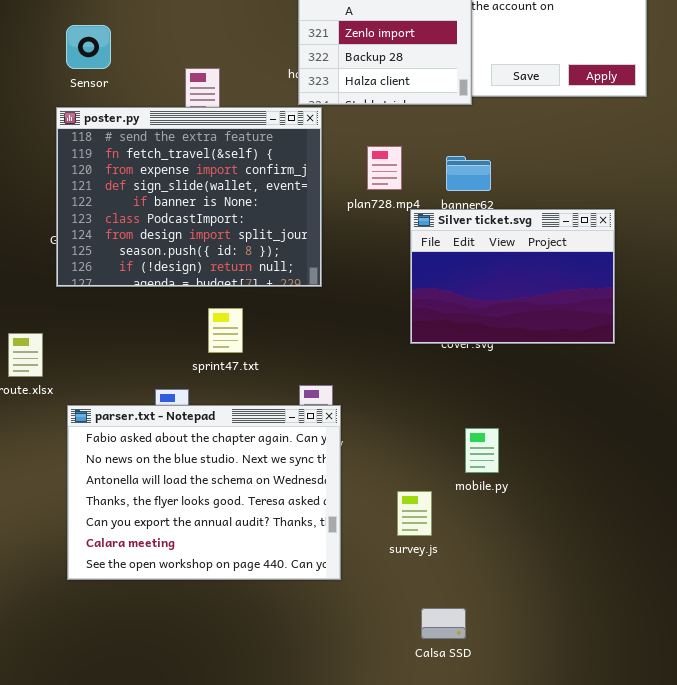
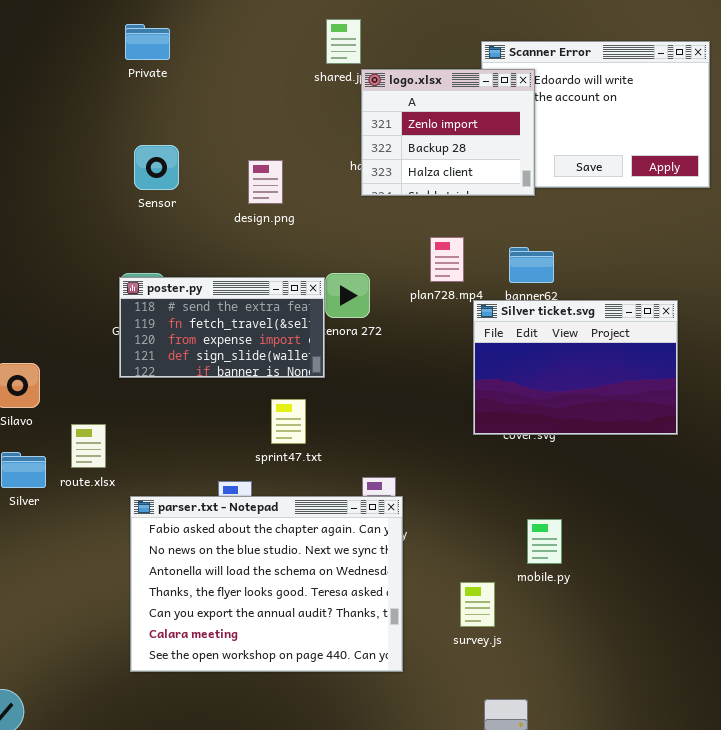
Sensor: [66,25,111,69] -> [134,145,179,190], moved
poster.py: [56,107,322,287] -> [119,277,325,378], resized

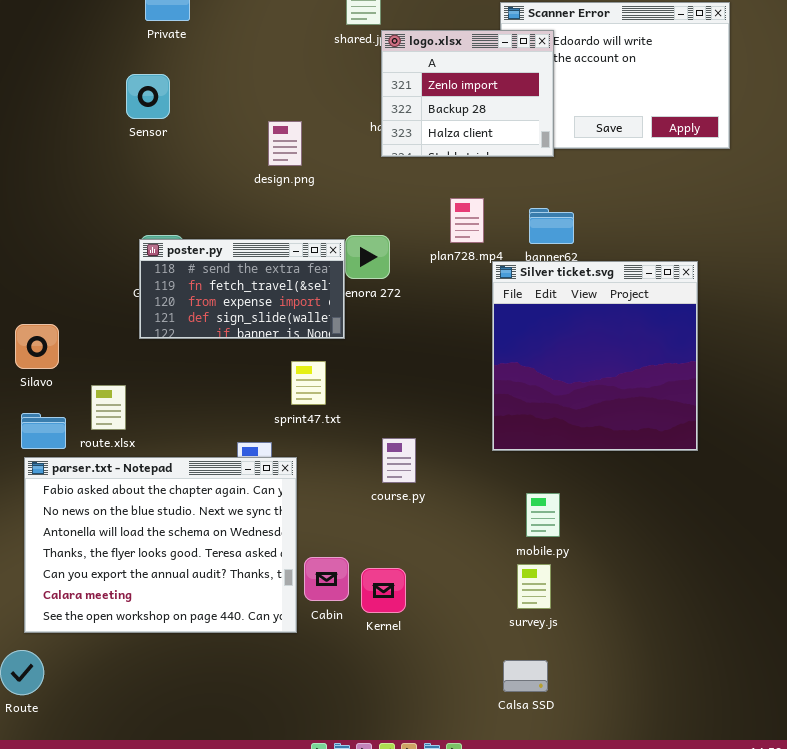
Sensor: [134,145,179,190] -> [126,74,170,119], moved
Silver ticket.svg: [473,300,678,435] -> [492,261,698,451], resized
parser.txt - Notepad: [130,496,403,672] -> [24,457,297,633], moved
mobile.py: [527,519,562,564] -> [526,493,560,537], moved
survey.js: [460,582,495,627] -> [517,564,551,609], moved

